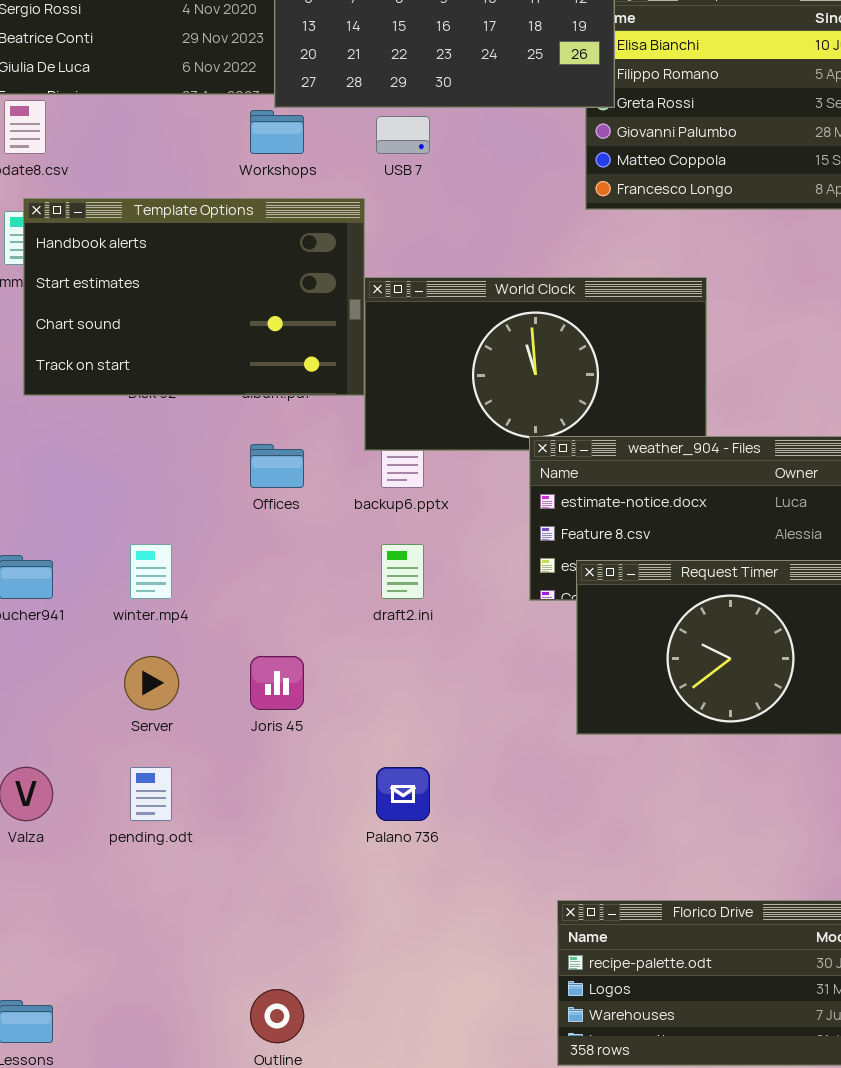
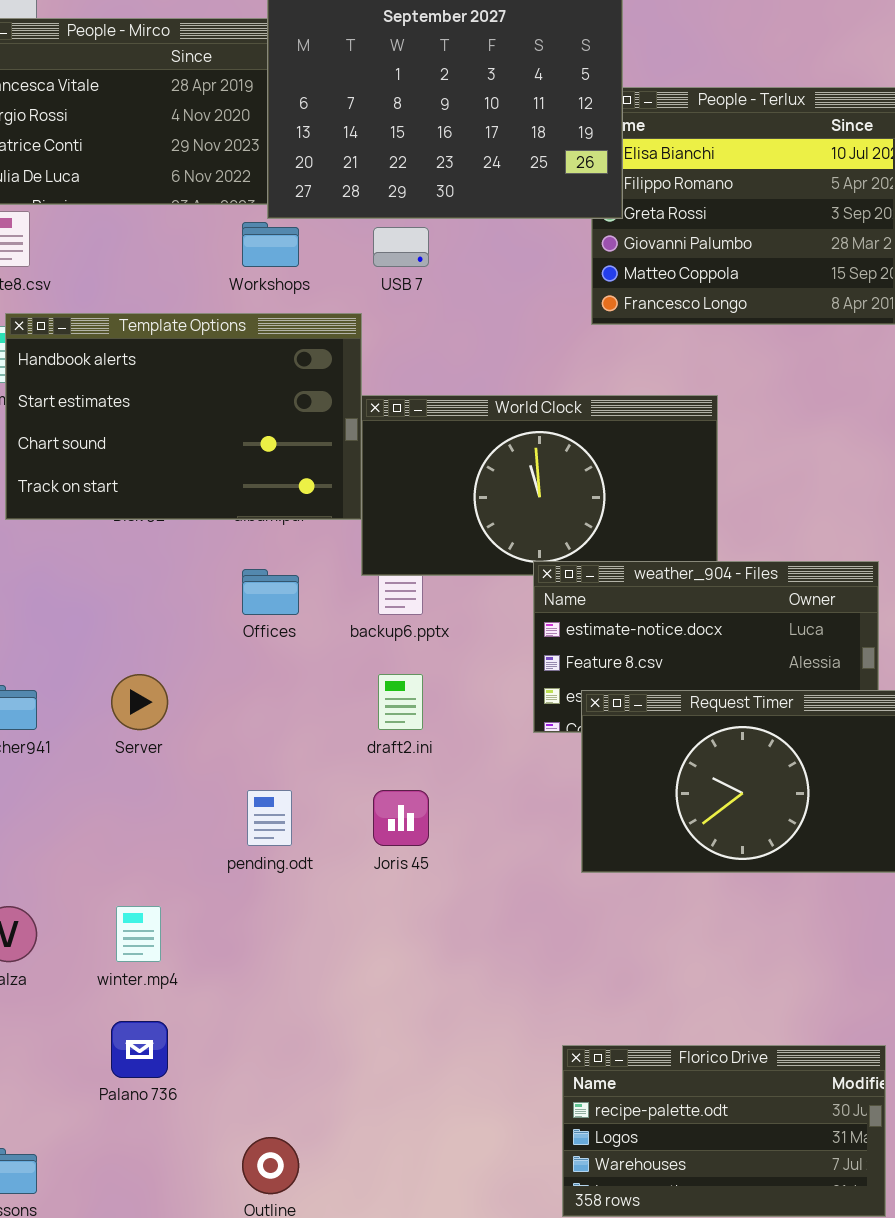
winter.mp4: [130,544,172,599] -> [116,906,161,962], moved
Server: [124,656,179,710] -> [111,674,168,730], moved
Joris 45: [250,656,304,710] -> [373,790,429,846], moved
pending.odt: [130,767,172,821] -> [247,790,292,846], moved
Palano 736: [376,767,430,821] -> [111,1021,168,1078], moved

